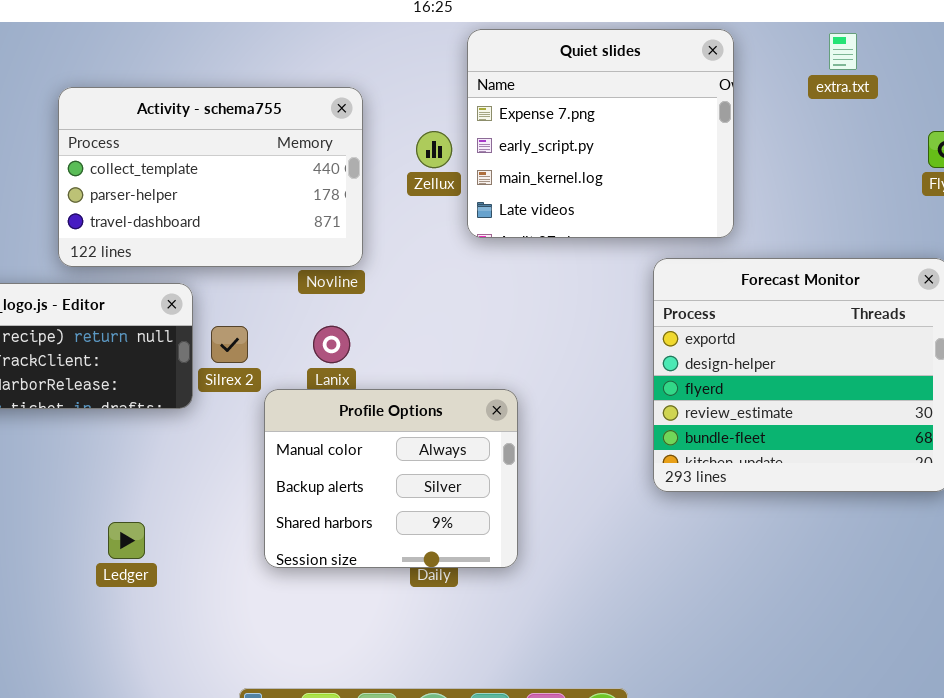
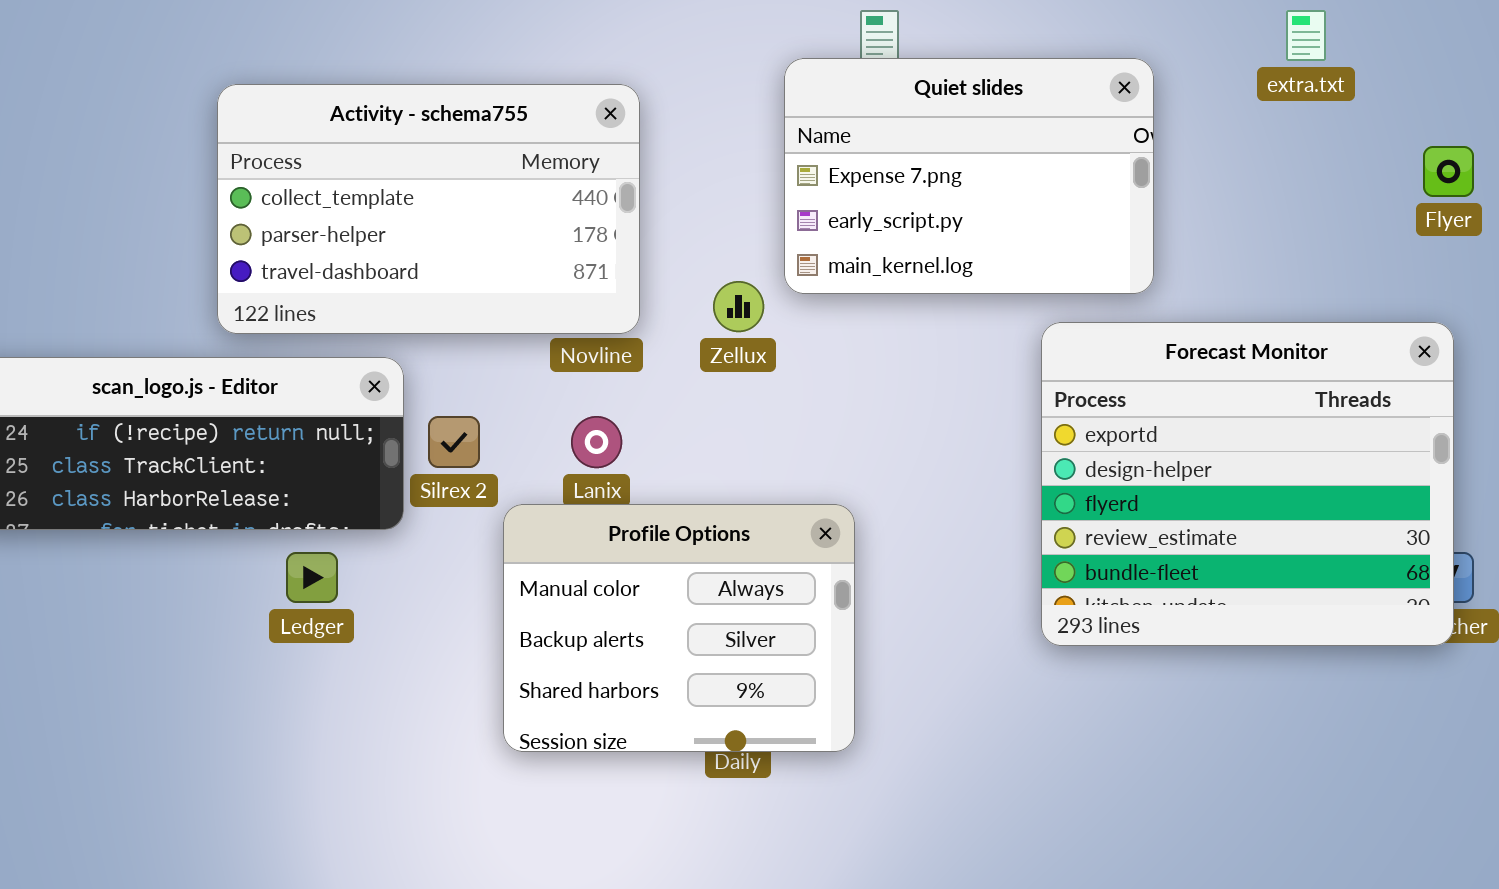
Quiet slides: [467,29,734,238] -> [784,58,1154,294], resized
Zellux: [416,131,452,168] -> [713,281,764,332], moved
Ledger: [108,522,145,559] -> [286,552,338,603], moved

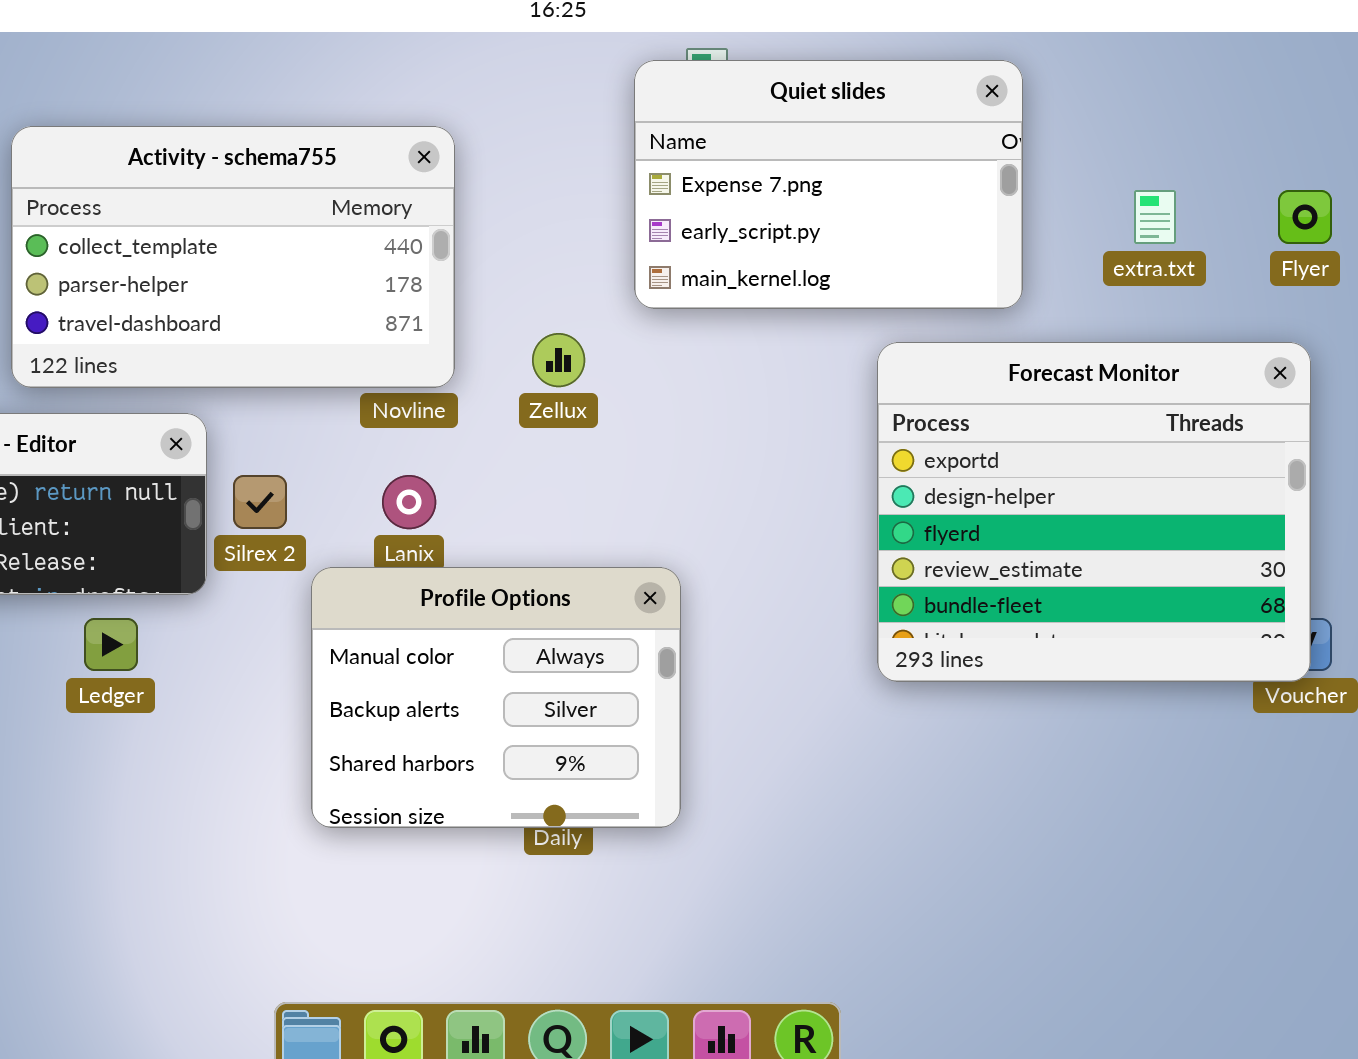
extra.txt: [1286,10,1326,61] -> [1134,190,1176,244], moved
Quiet slides: [784,58,1154,294] -> [634,60,1023,309], moved
Forecast Monitor: [1041,322,1454,646] -> [877,342,1311,682], moved

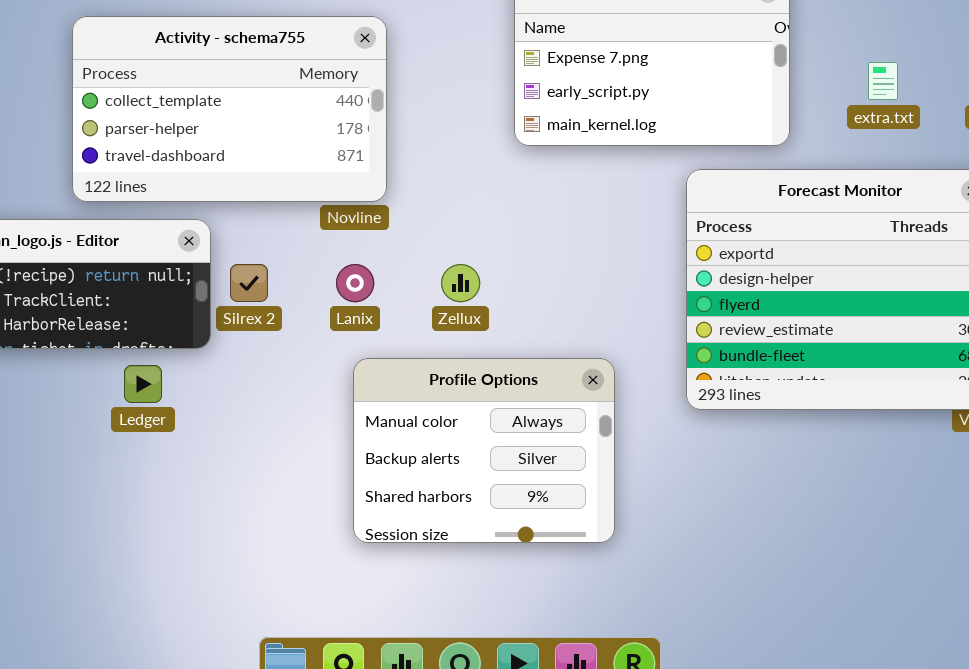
Zellux: [532,333,585,387] -> [441,264,480,302], moved
Profile Options: [311,567,681,828] -> [353,358,615,543], moved

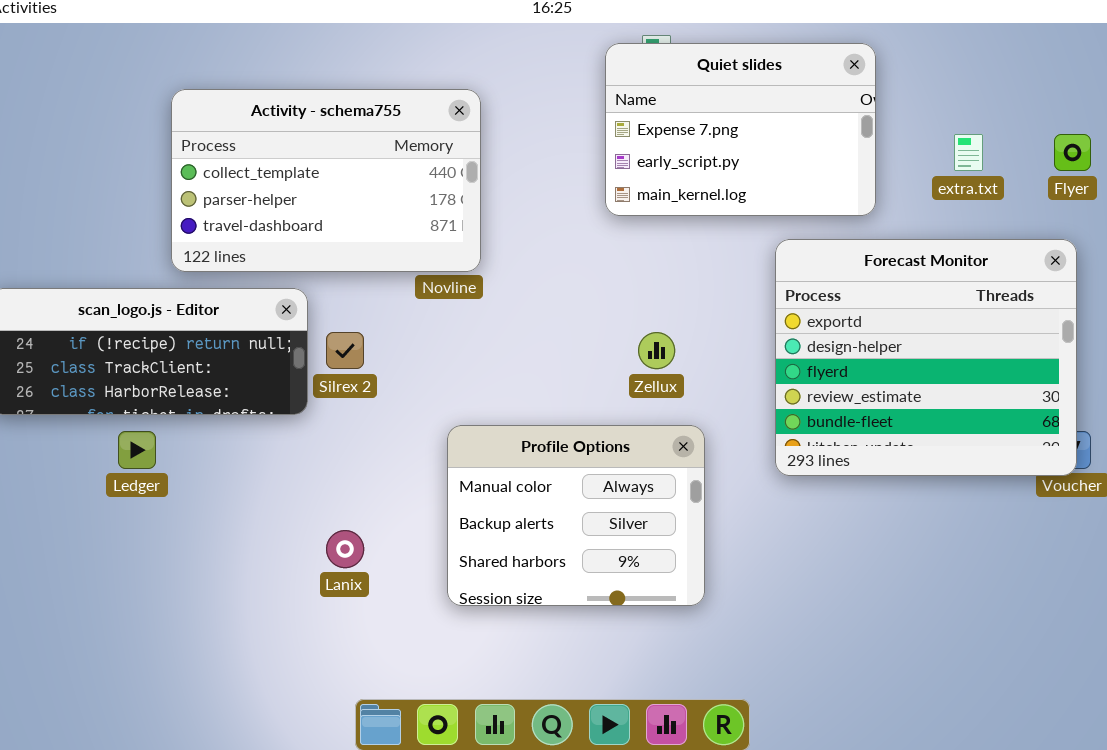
Lanix: [336,264,374,302] -> [326,530,364,568], moved
Zellux: [441,264,480,302] -> [638,332,675,369], moved
Ledger: [124,365,162,403] -> [118,431,156,469], moved

